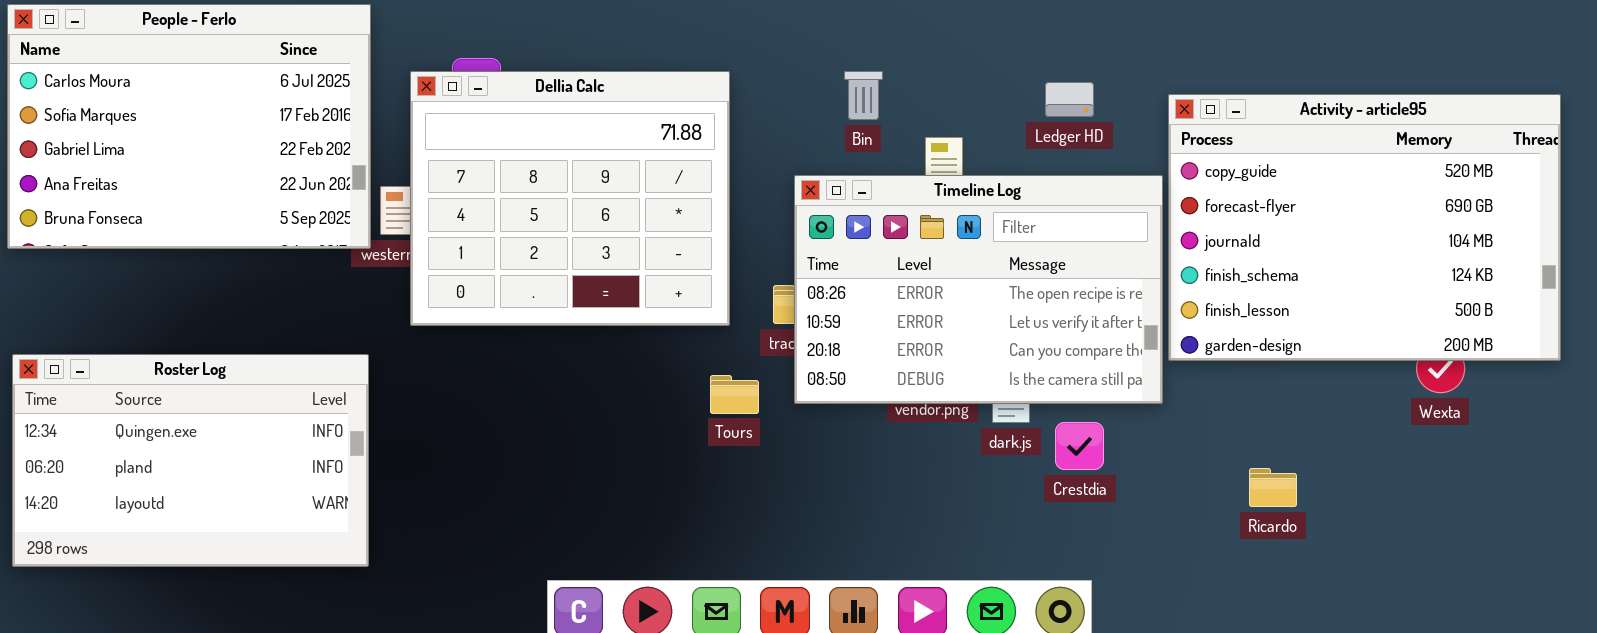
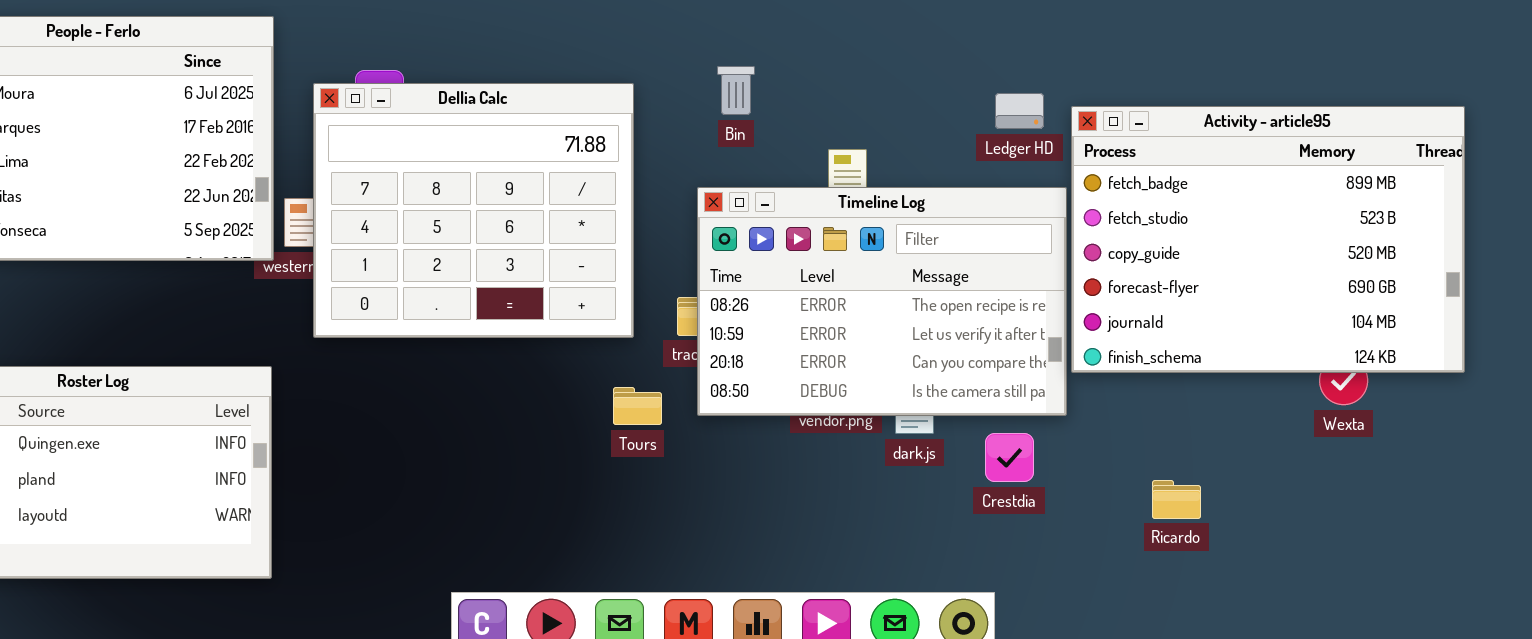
Bin: [844,71,883,120] -> [717,66,755,115], moved
Ledger HD: [1045,82,1094,117] -> [995,93,1044,129], moved
Activity - article95: [1168,94,1561,361] -> [1071,106,1465,373], scrolled up 2 rows
Crestdia: [1055,422,1104,470] -> [985,433,1034,482], moved

